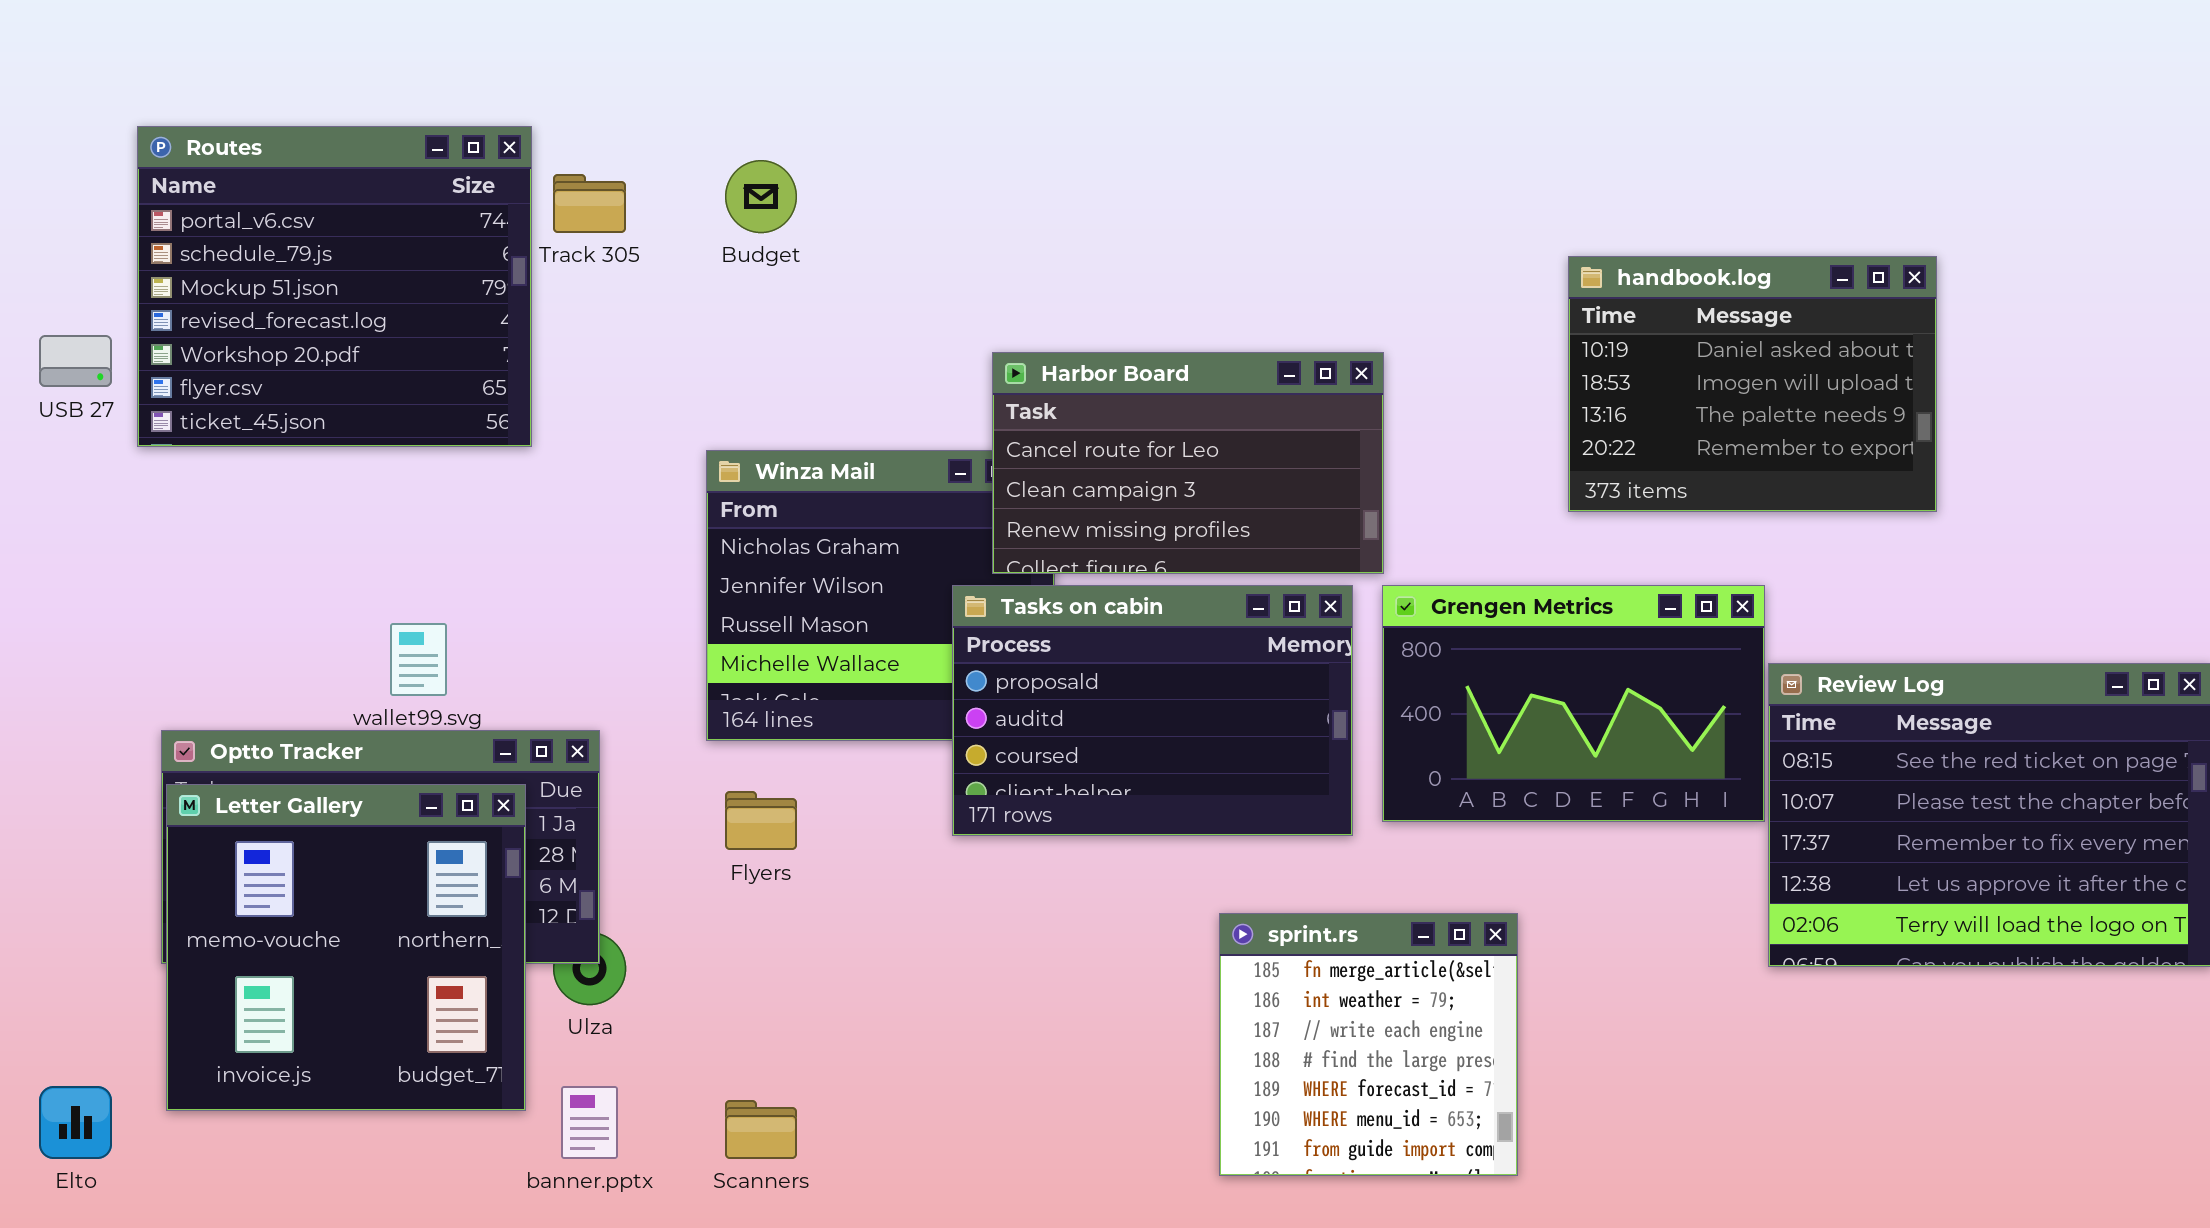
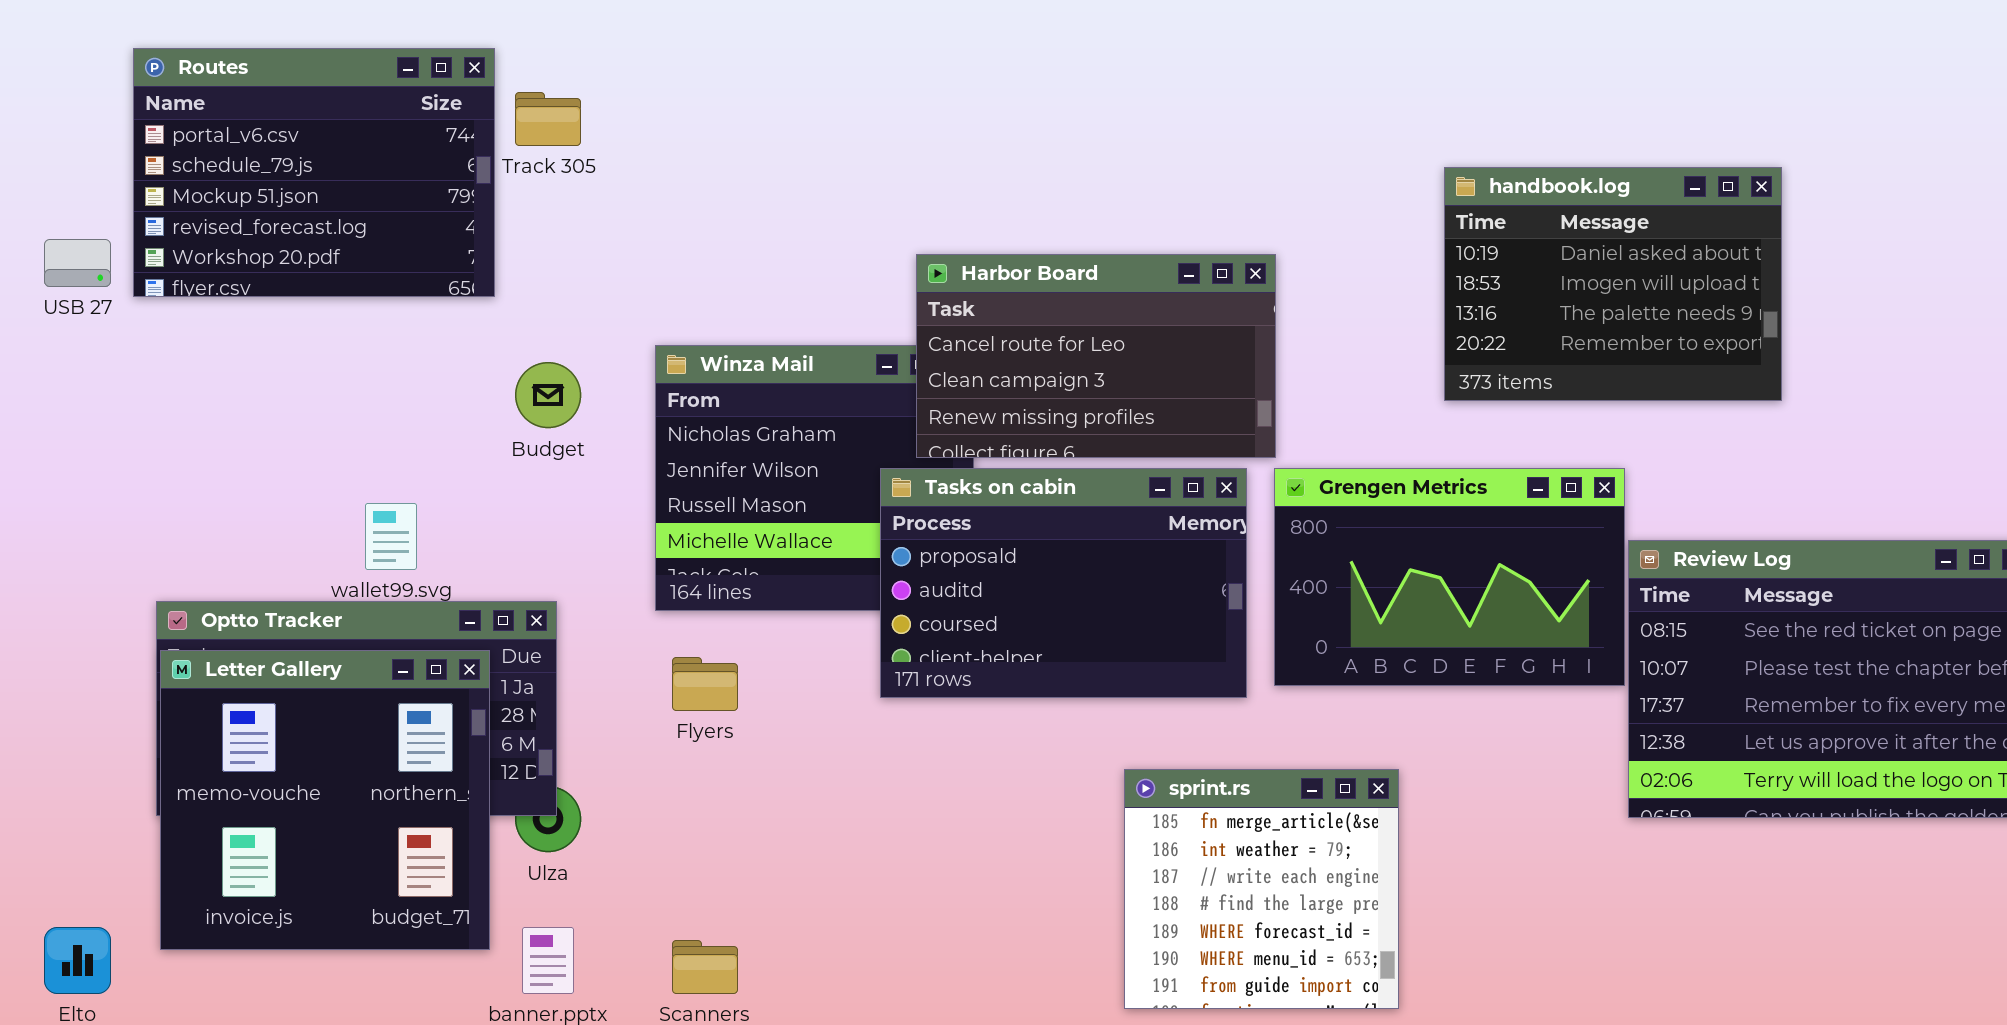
Routes: [137,126,532,447] -> [133,48,495,297], resized
Budget: [725,160,797,233] -> [515,362,581,428], moved

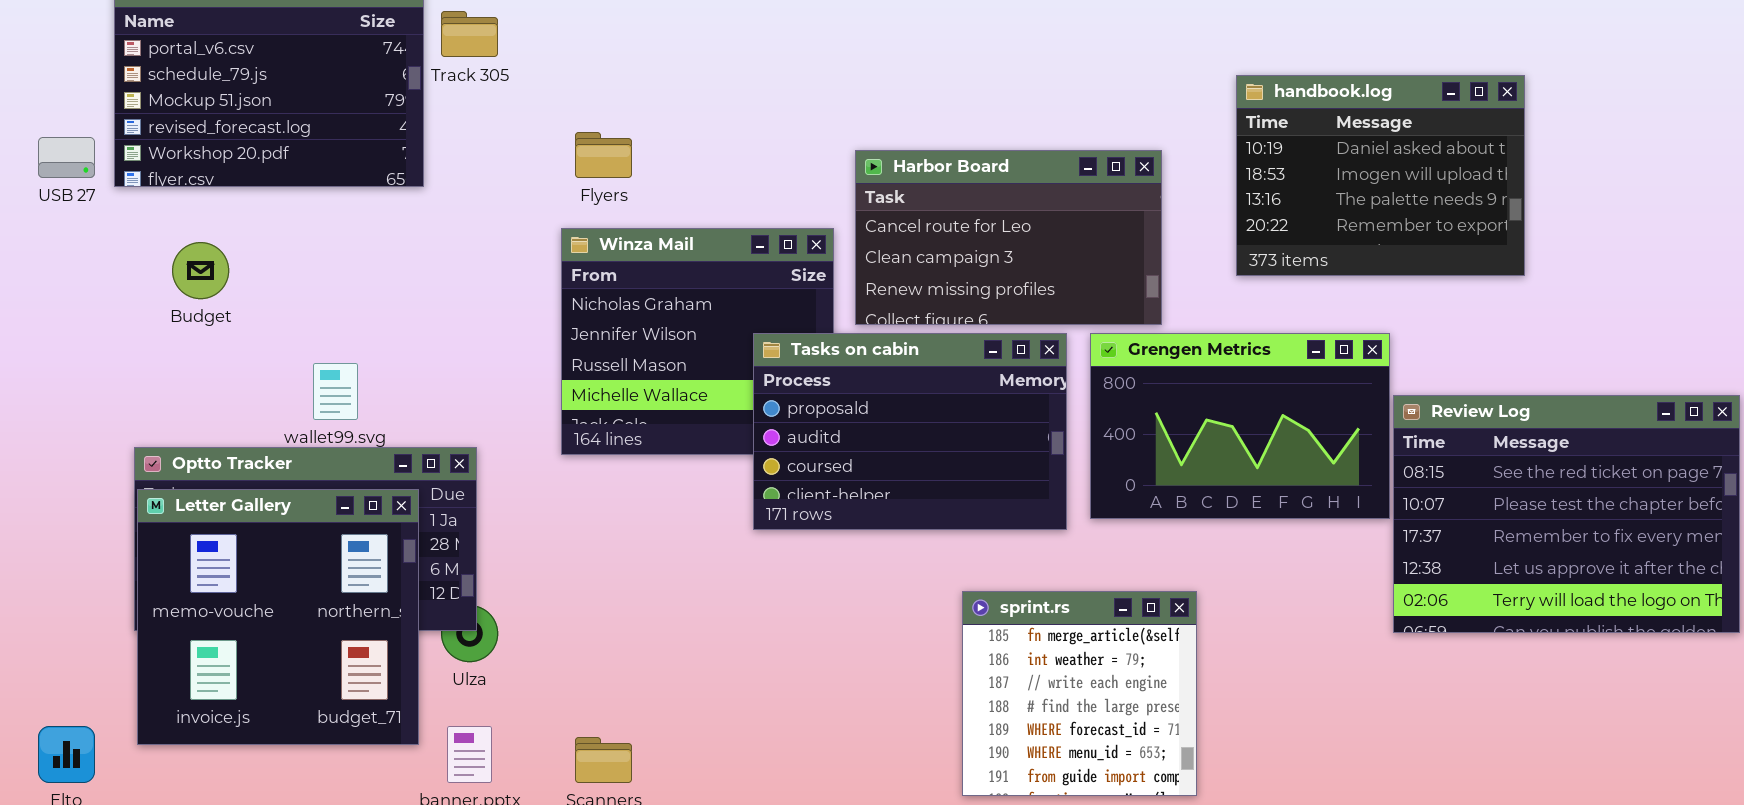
Harbor Board: [916,254,1276,458] -> [855,150,1162,325], moved
Budget: [515,362,581,428] -> [172,242,229,299], moved
Flyers: [672,657,738,711] -> [575,132,632,178], moved

